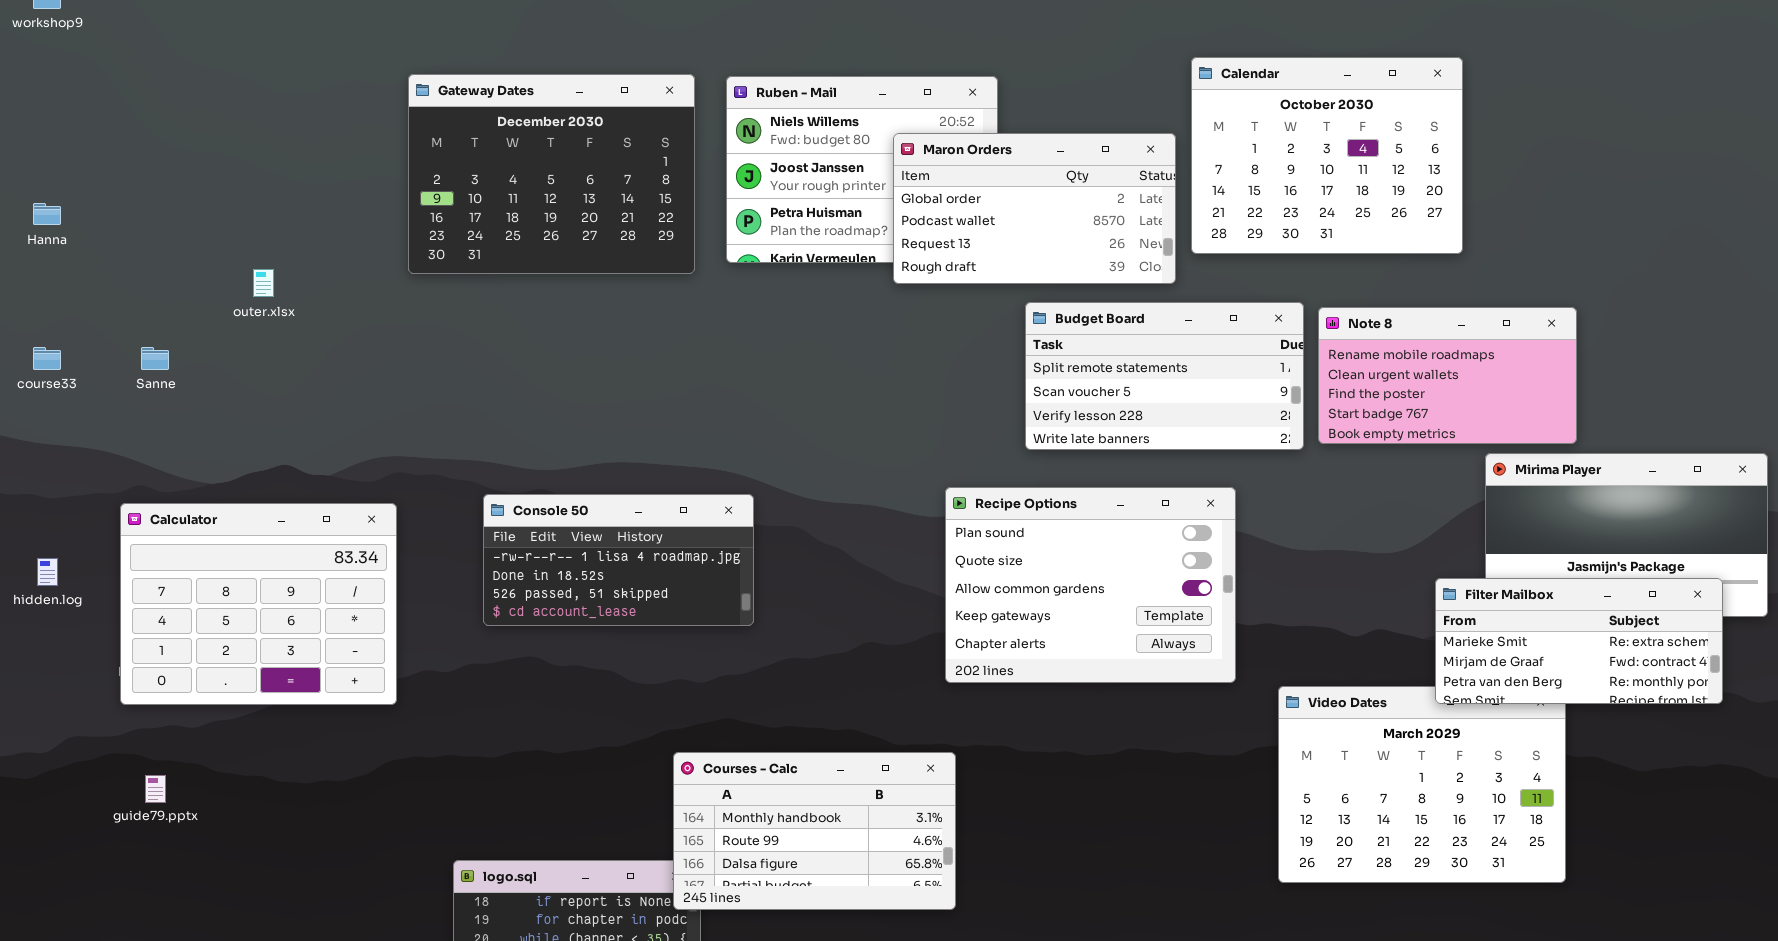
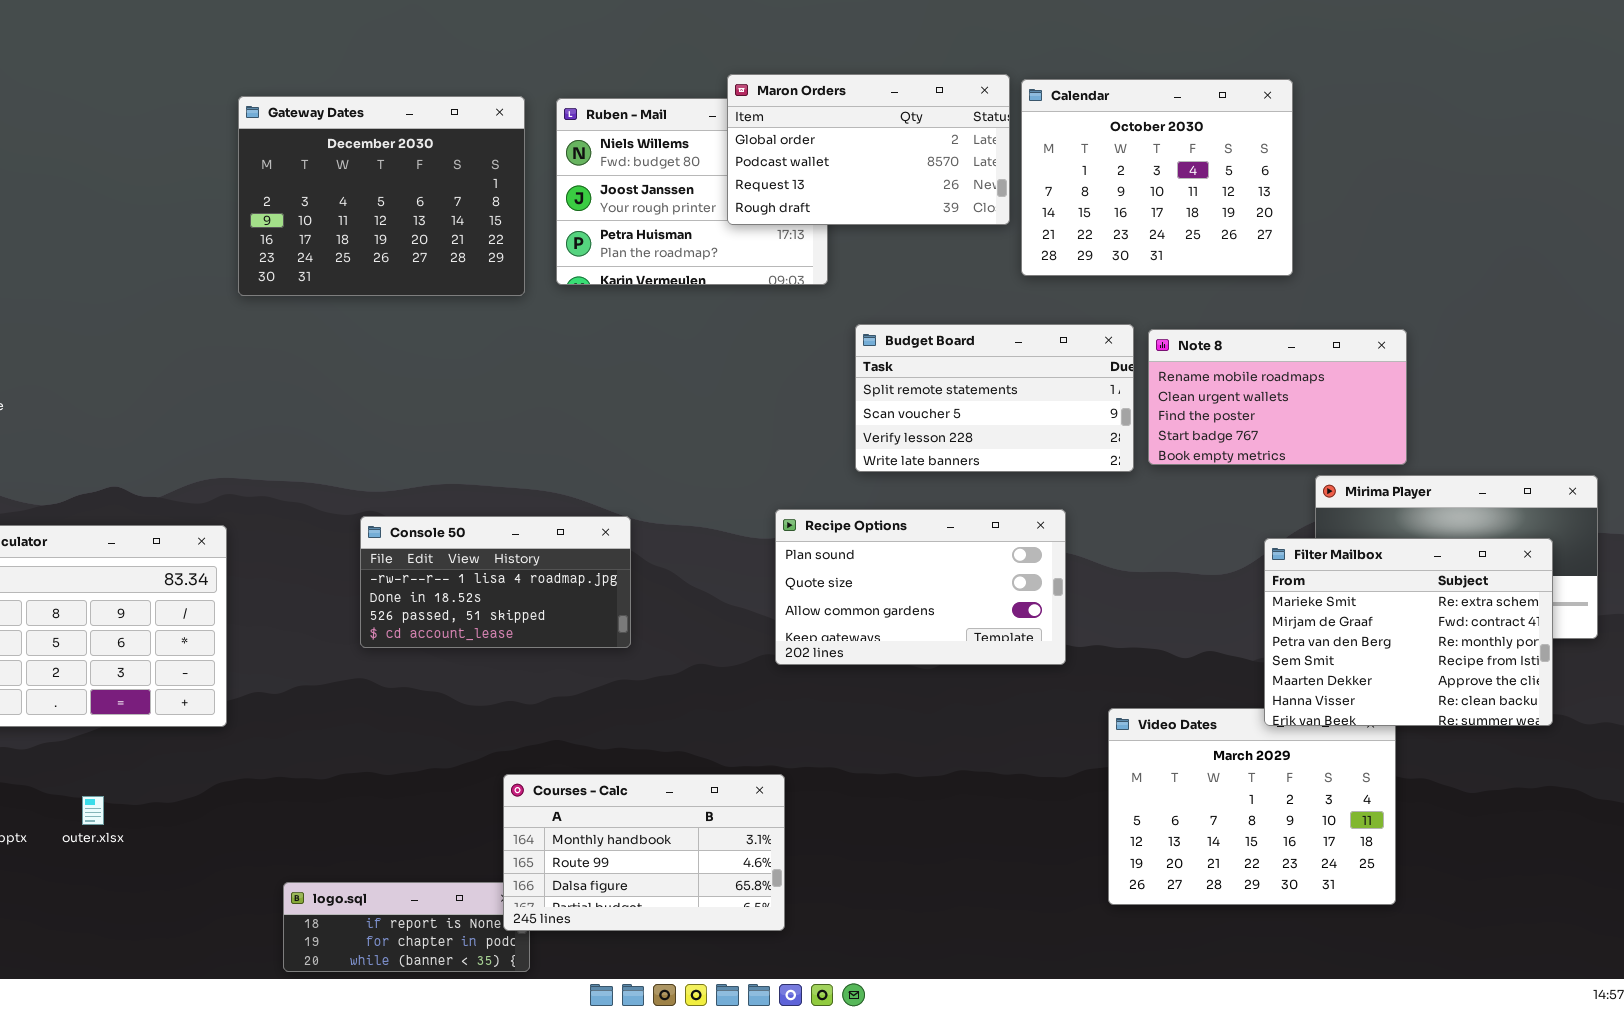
Maron Orders: [893,133,1176,284] -> [727,74,1010,225], moved
outer.xlsx: [253,269,274,297] -> [82,796,104,825], moved
Recipe Options: [945,487,1236,683] -> [775,509,1066,665], resized
Console 50: [483,494,754,626] -> [360,516,631,648], moved
Filter Mailbox: [1435,578,1723,704] -> [1264,538,1553,726], resized

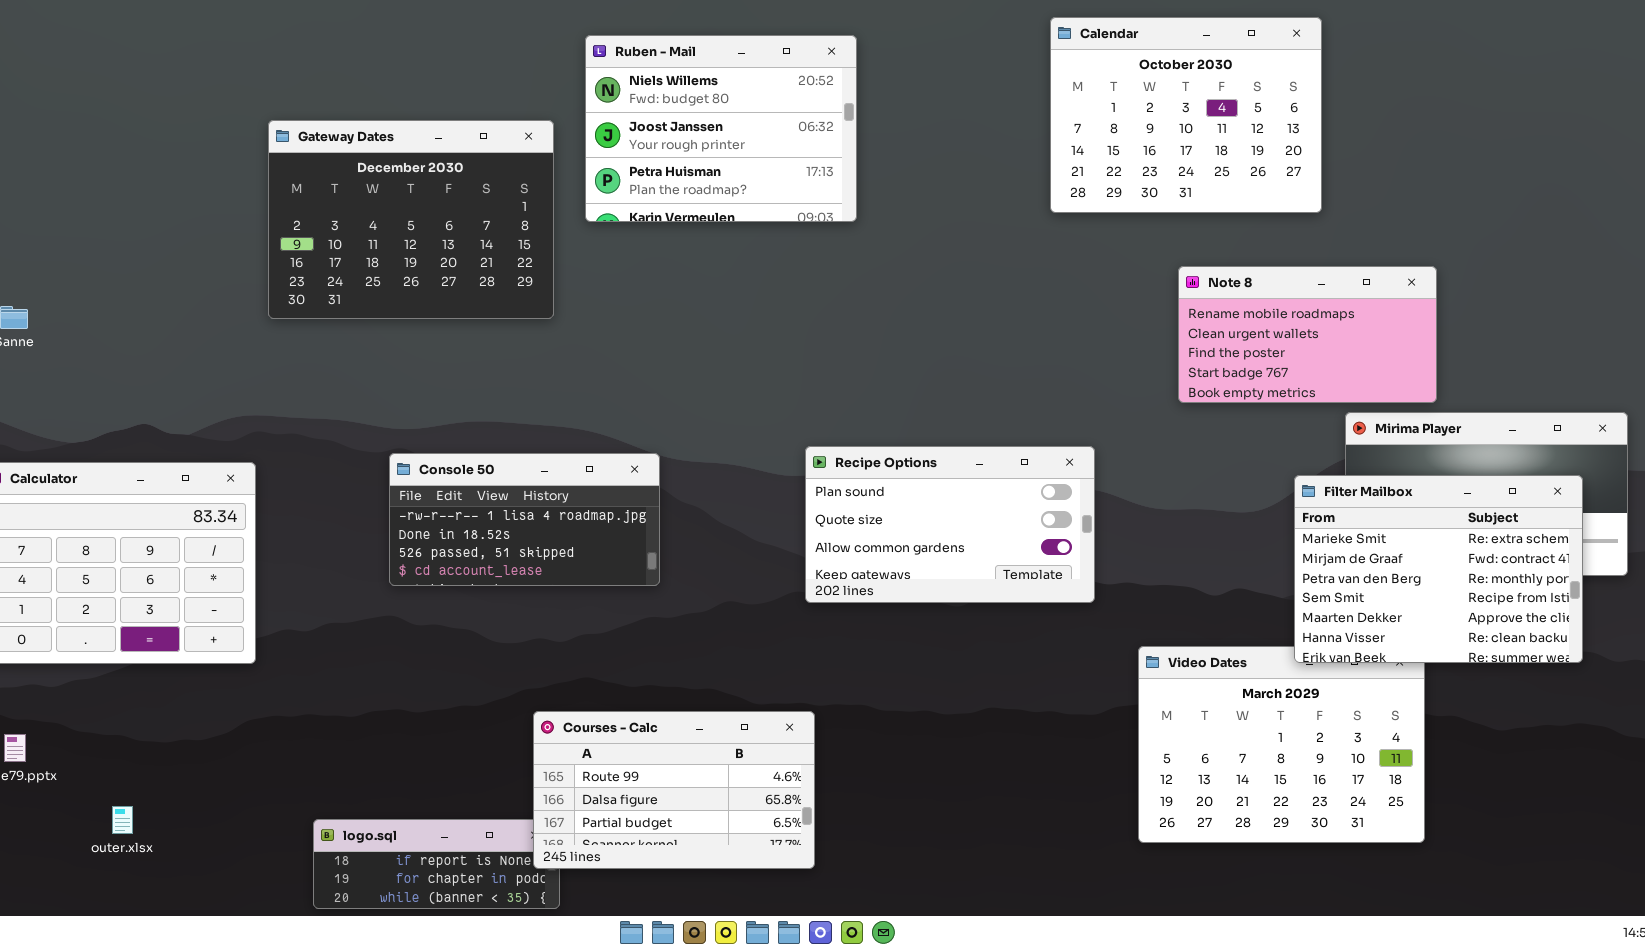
Maron Orders: [727,74,1010,225] -> none, closed
Gateway Dates: [238,96,525,296] -> [268,120,554,319], moved
Budget Board: [855,324,1134,472] -> none, closed
Courses - Calc: [503,774,785,931] -> [533,711,815,869], scrolled down 1 row
outer.xlsx: [82,796,104,825] -> [112,806,133,834], moved

